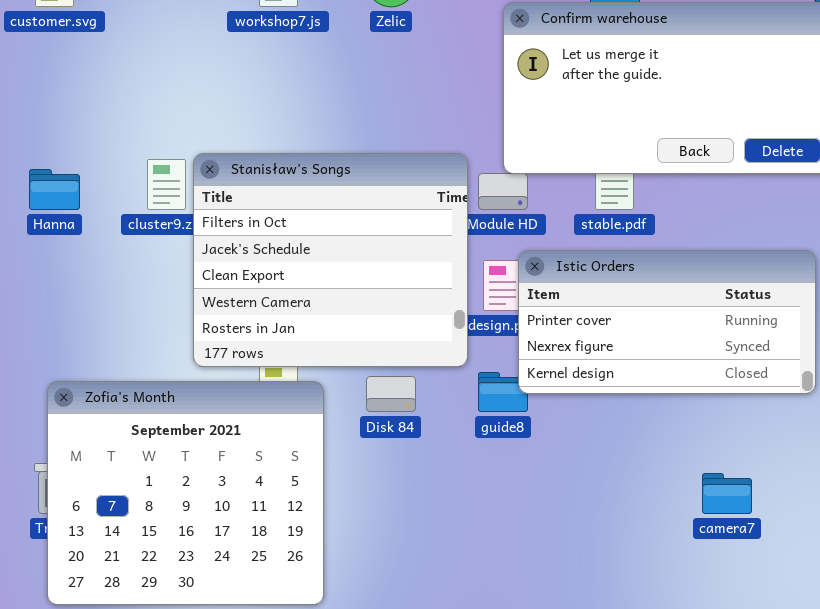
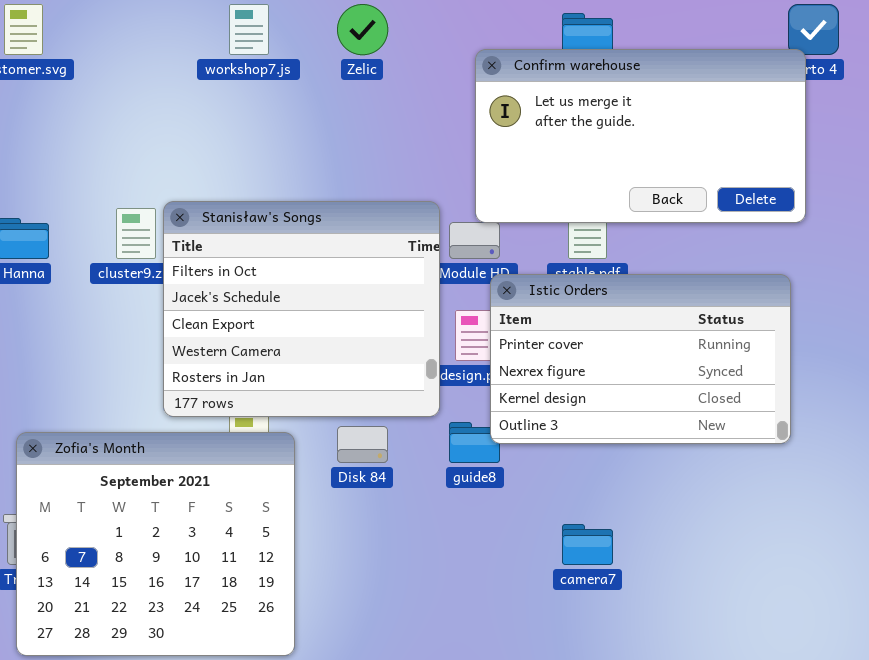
Istic Orders: [518,250,816,394] -> [490,274,791,444], resized
camera7: [702,473,752,514] -> [562,524,613,565], moved

